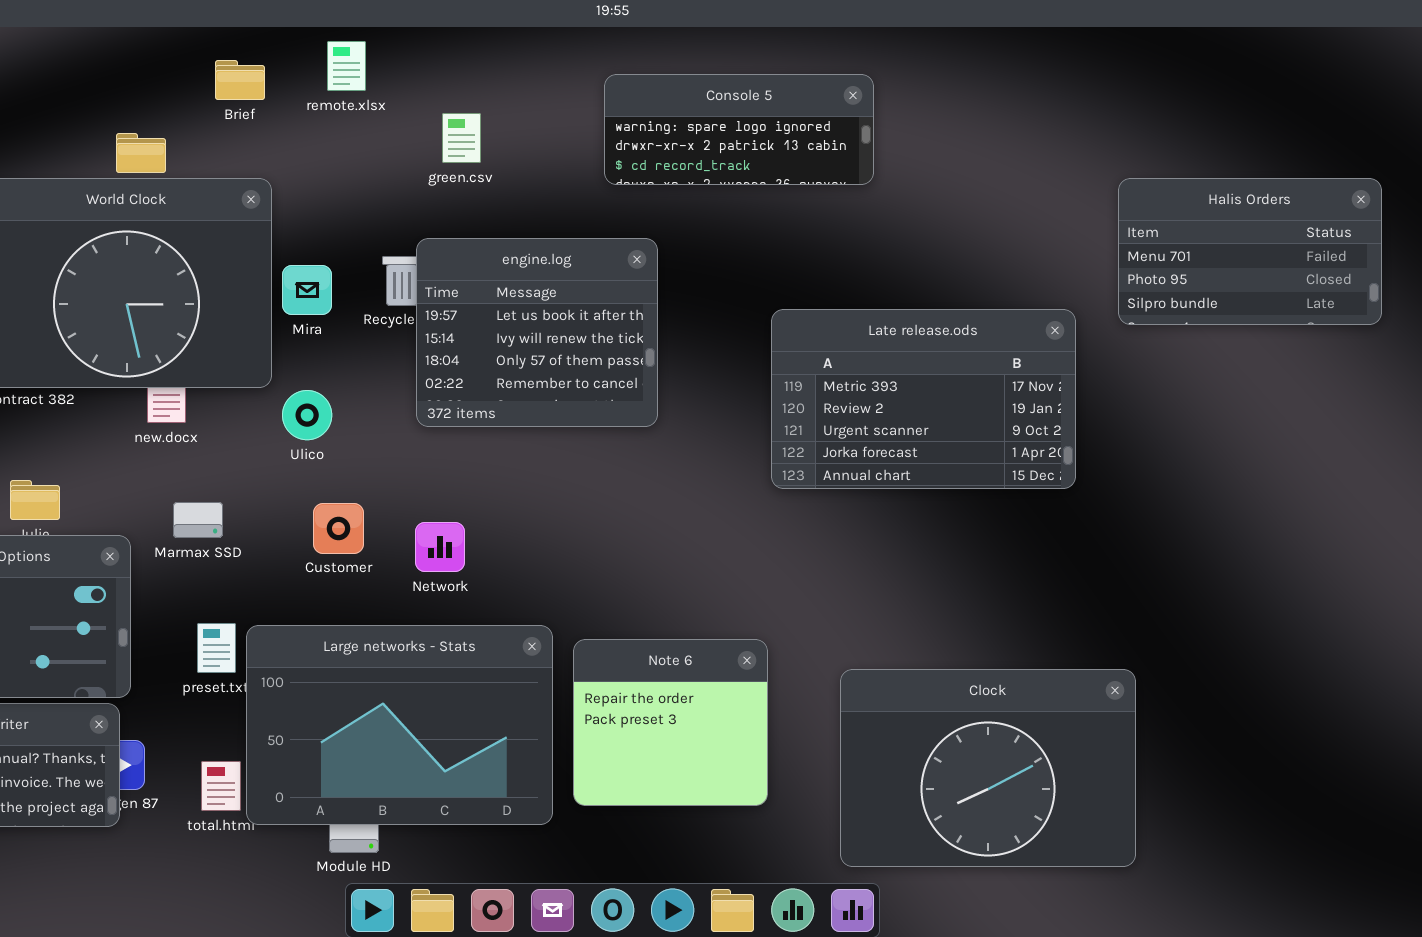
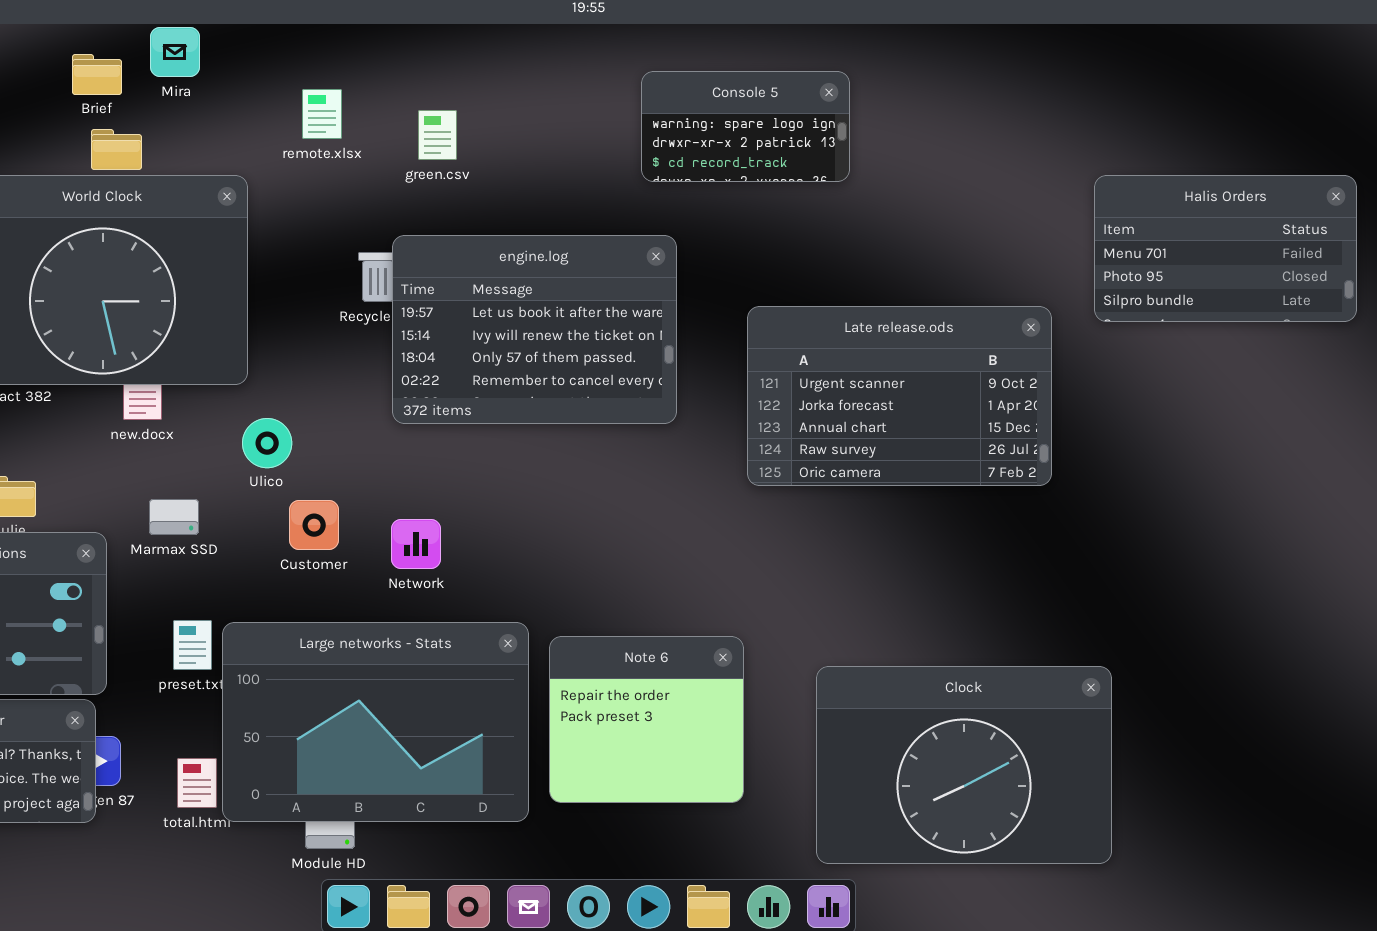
remote.xlsx: [327,41,366,91] -> [302,89,342,139], moved
Brief: [215,60,265,100] -> [72,54,122,95], moved
Console 5: [604,74,874,185] -> [641,71,850,182], resized
engine.log: [416,238,658,427] -> [392,235,677,424], resized
Mira: [282,265,332,315] -> [150,27,200,77], moved
Late release.ods: [771,309,1076,489] -> [747,306,1052,486], scrolled down 2 rows
Ulico: [282,390,332,440] -> [242,418,292,468], moved

